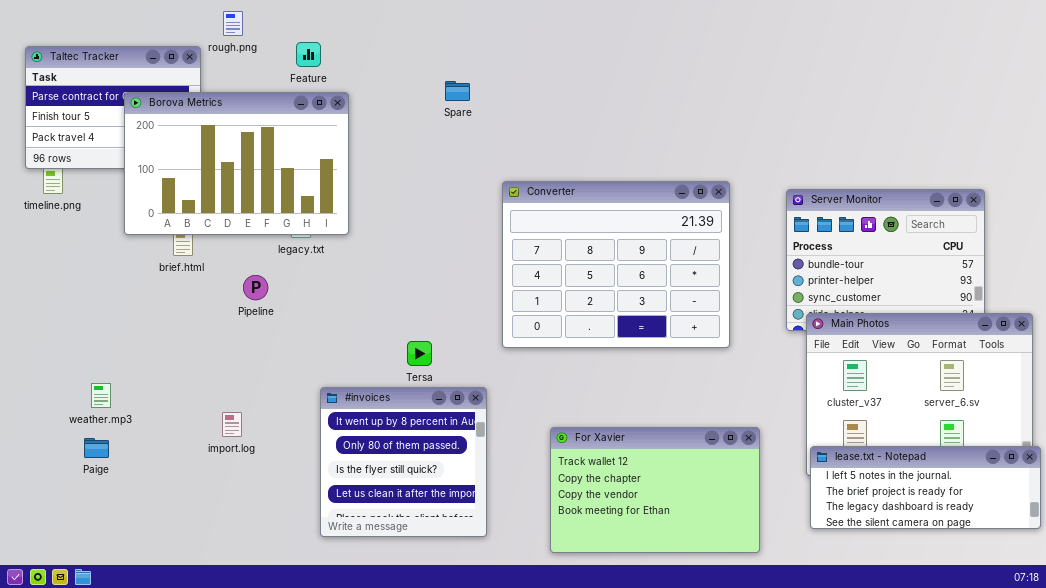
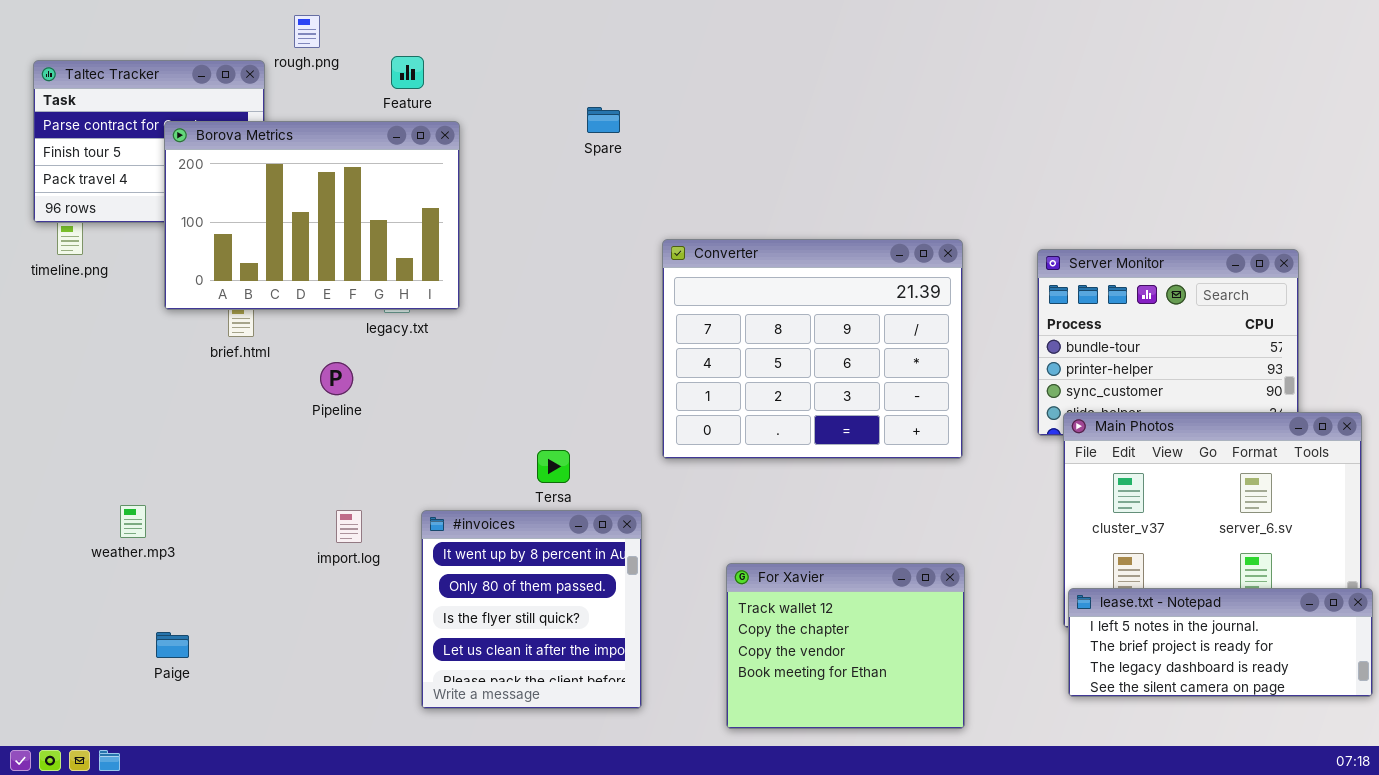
import.log: [222,412,242,437] -> [336,510,362,543], moved
For Xavier: [550,427,760,553] -> [726,563,965,729], resized
Paige: [84,438,109,458] -> [156,632,189,658], moved

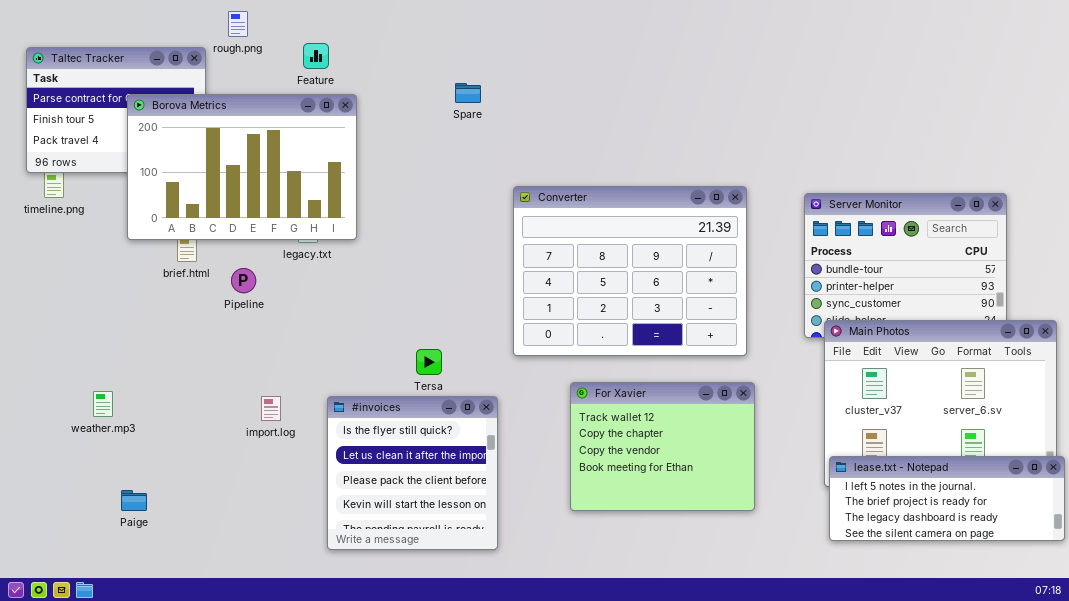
Pipeline: [320,362,353,395] -> [231,268,256,293], moved
#invoices: [421,510,642,709] -> [327,396,498,550], scrolled down 2 rows
For Xavier: [726,563,965,729] -> [570,382,755,511], moved

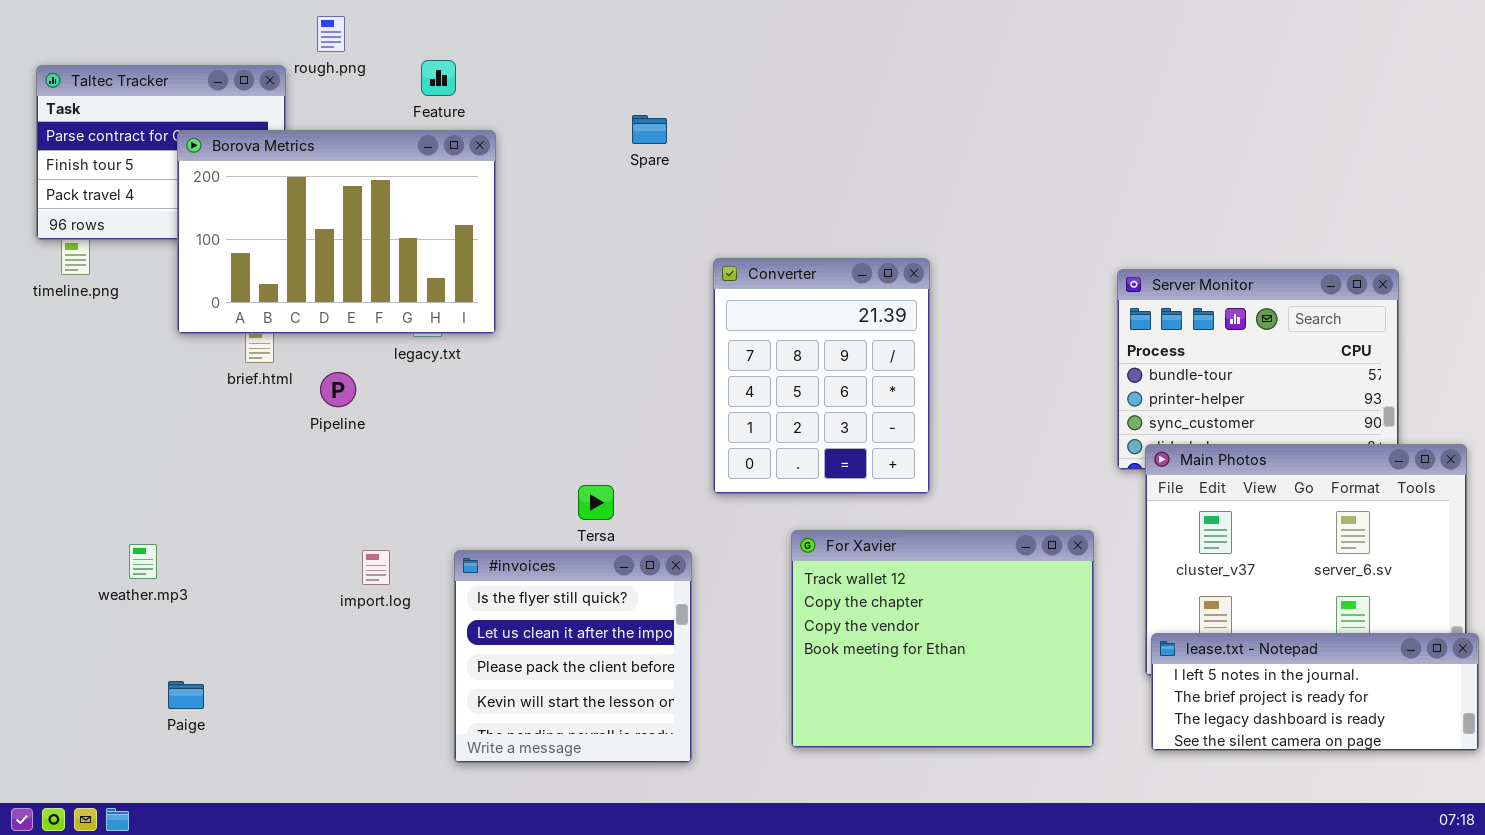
Converter: [513,186,747,356] -> [713,258,930,494], resized
For Xavier: [570,382,755,511] -> [791,530,1094,748], resized

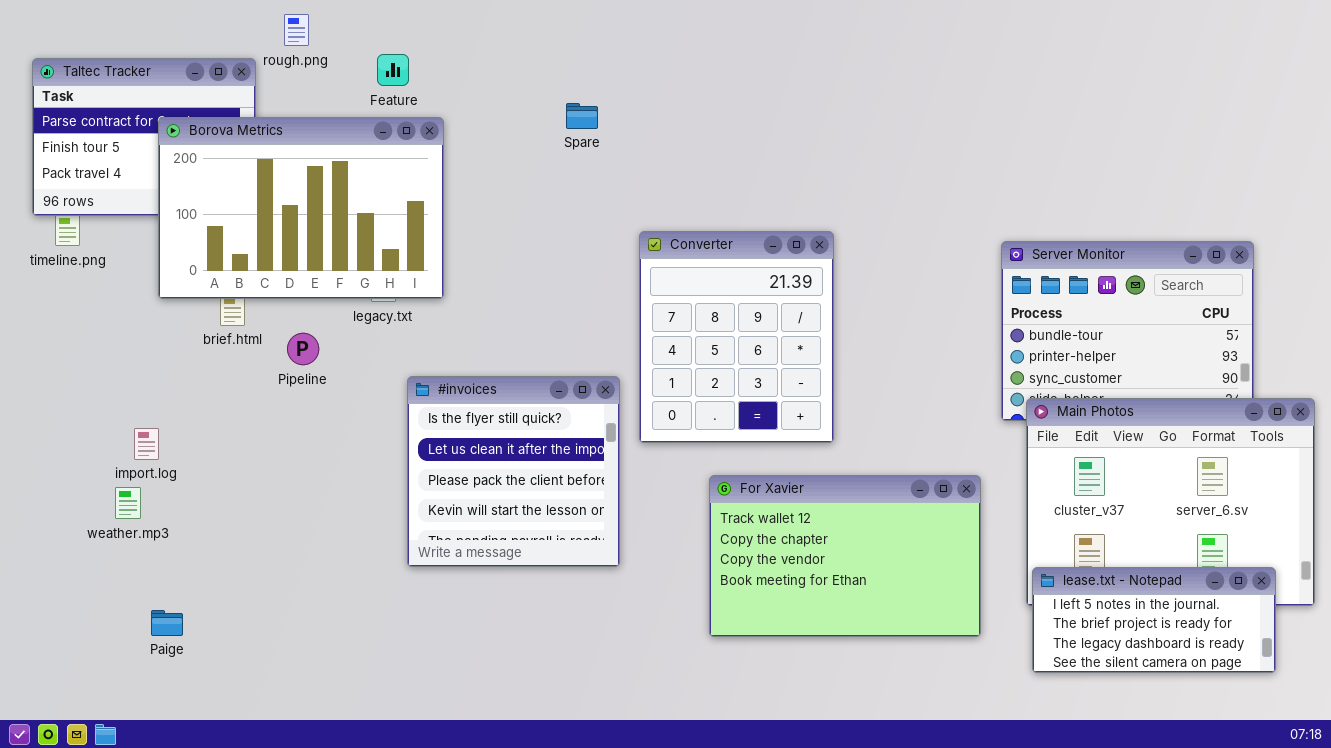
For Xavier: [791,530,1094,748] -> [709,475,981,637], resized
import.log: [362,550,390,585] -> [134,428,159,460], moved
#invoices: [454,550,692,763] -> [407,376,620,567], moved
lease.txt - Notepad: [1151,633,1479,751] -> [1032,567,1276,673], resized

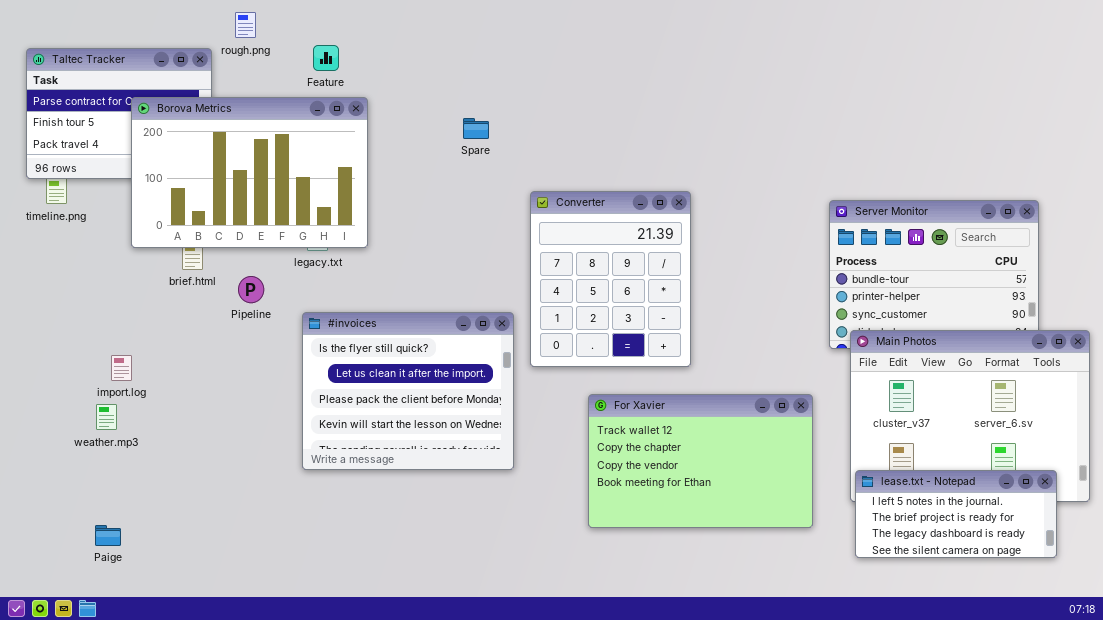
Spare: [566,103,598,129] -> [463,118,489,139], moved
#invoices: [407,376,620,567] -> [302,312,514,470], resized
Paige: [151,610,183,636] -> [95,525,121,546], moved

